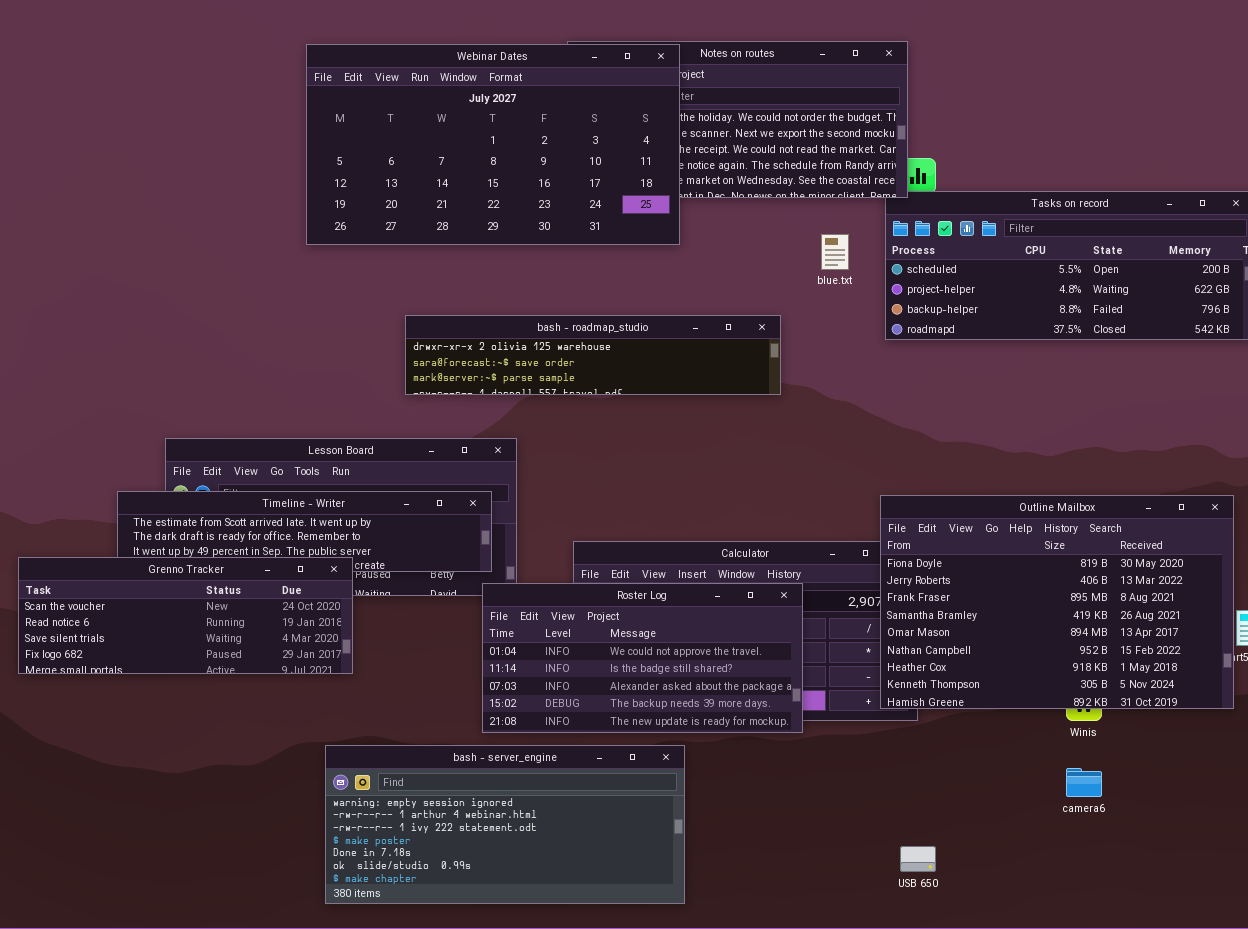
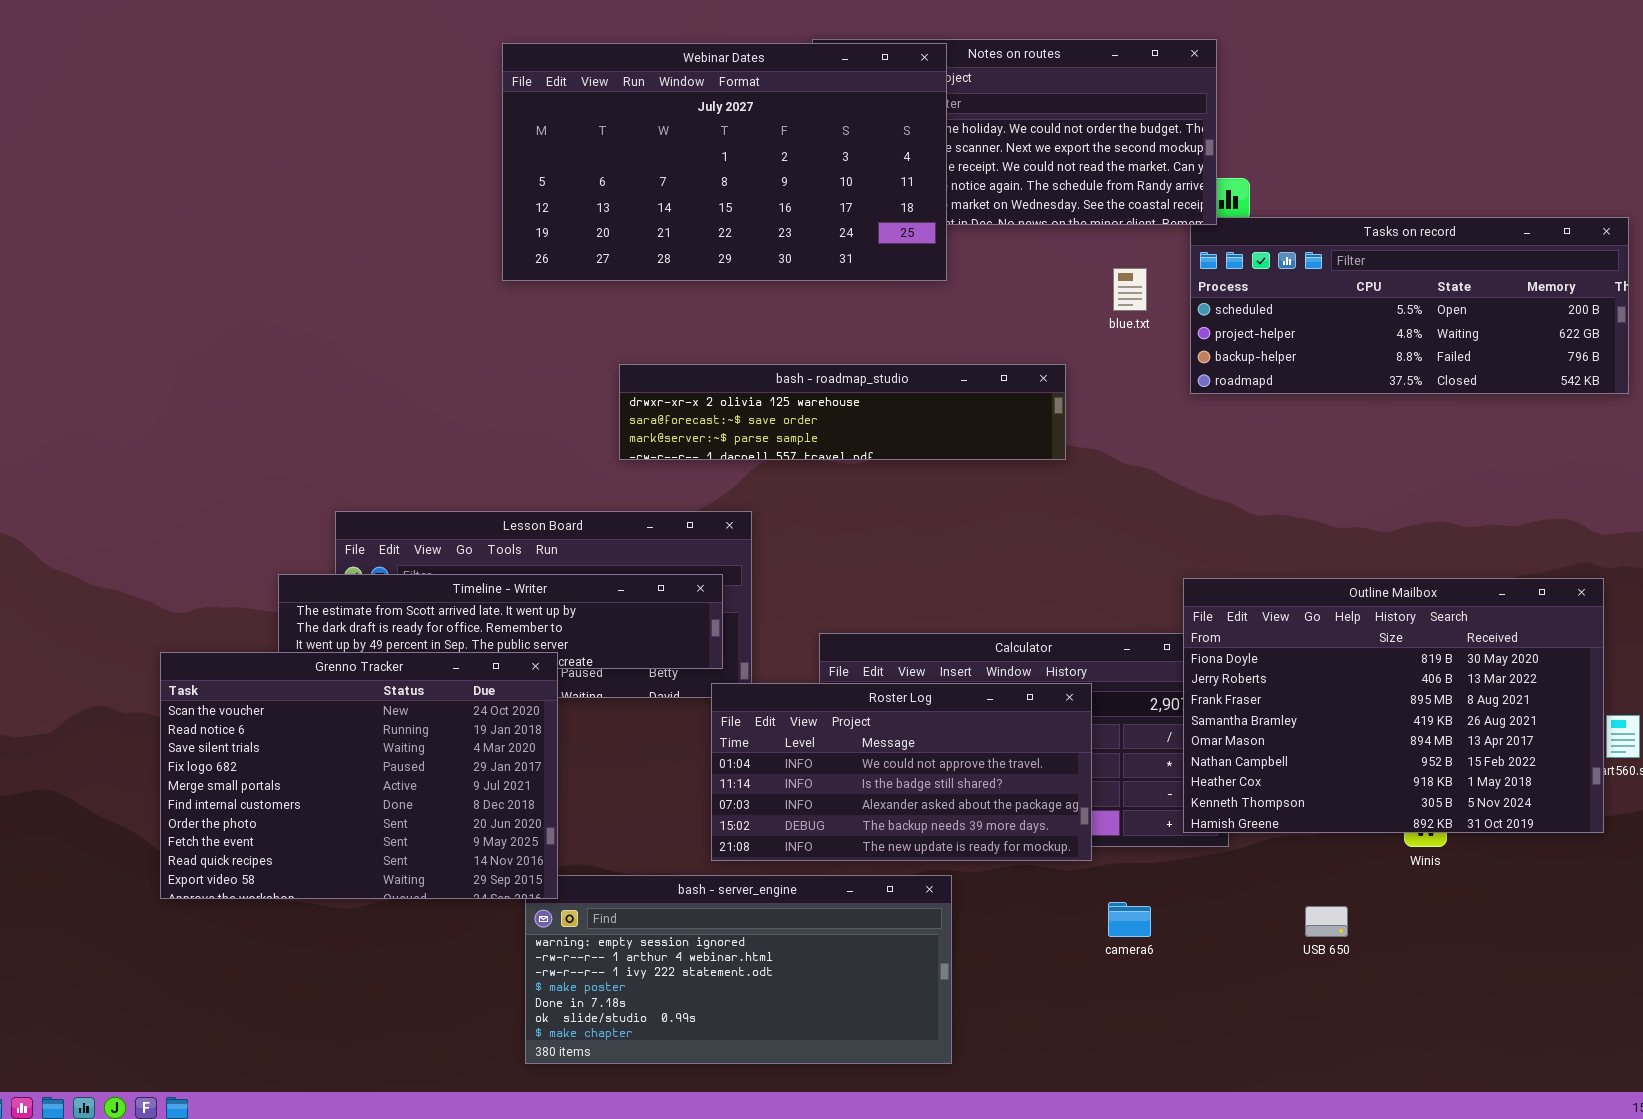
Grenno Tracker: [18,557,353,674] -> [160,652,558,899], resized
camera6: [1066,768,1102,797] -> [1108,902,1151,937], moved
USB 650: [900,846,936,872] -> [1305,906,1348,937], moved

